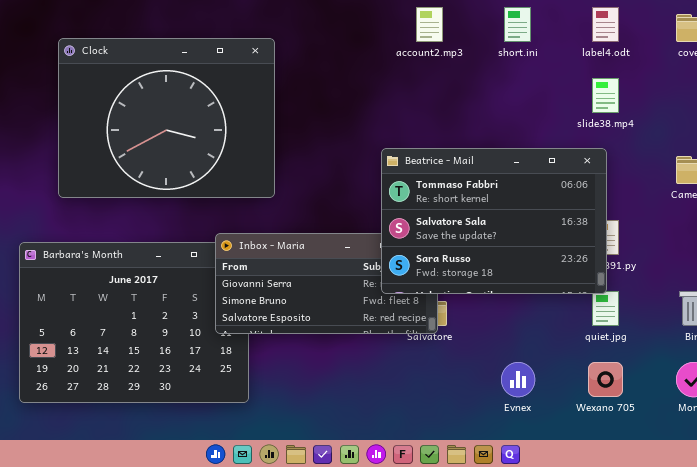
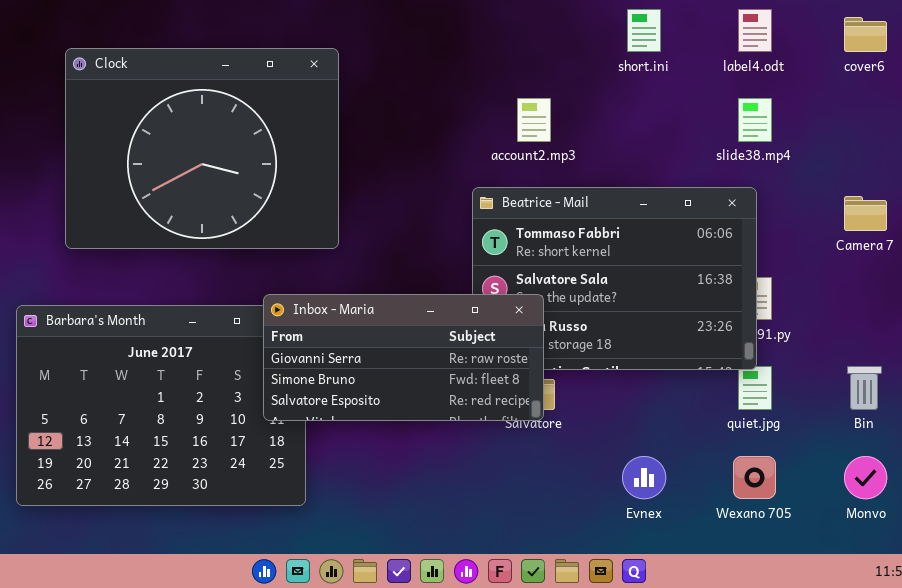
account2.mp3: [416,7,443,42] -> [517,98,551,142], moved
Inbox - Maria: [215,233,438,334] -> [263,294,544,421], raised

